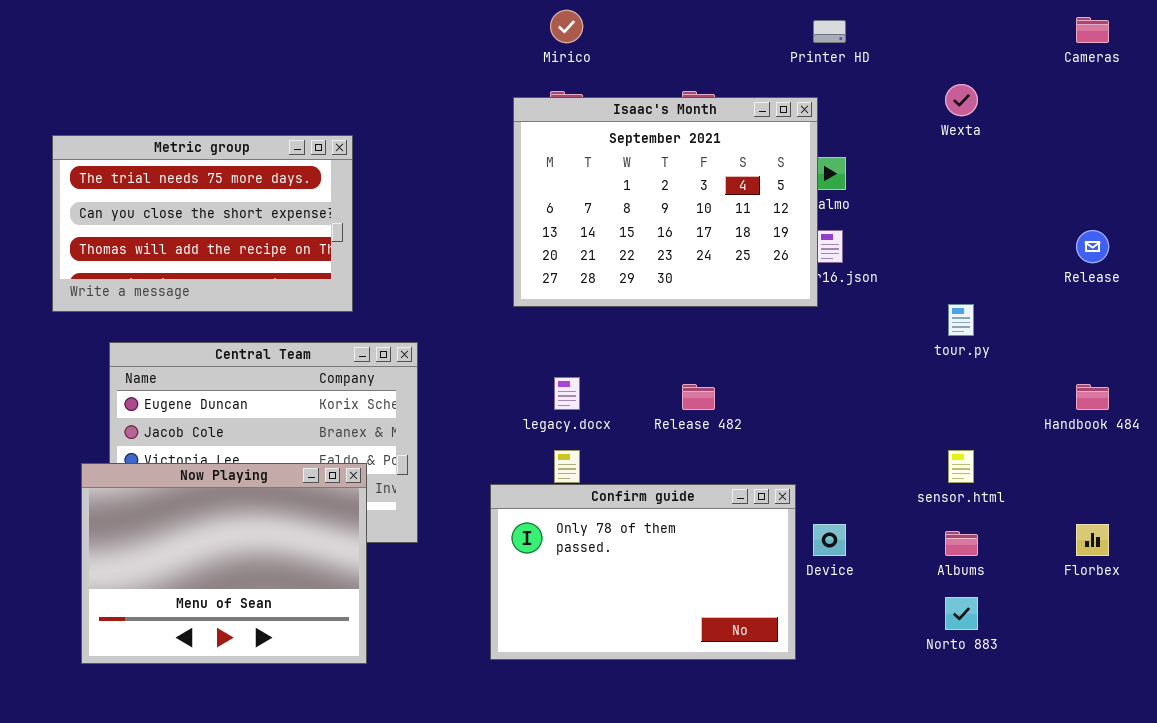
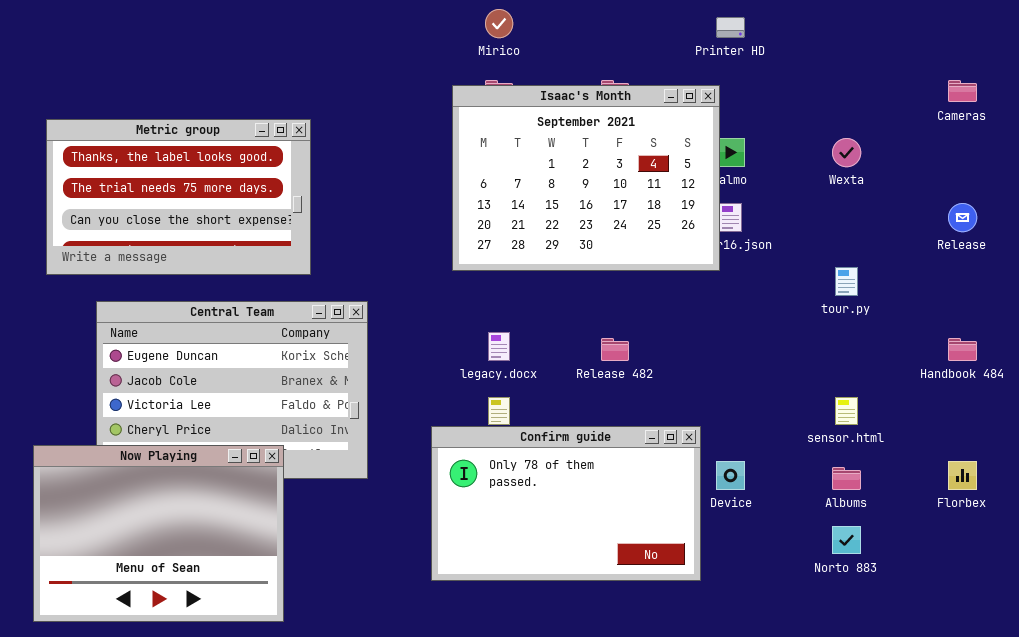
Cameras: [1076,17,1109,43] -> [948,80,977,102], moved
Wexta: [945,84,978,116] -> [832,138,861,167], moved
Metric group: [52,135,353,312] -> [46,119,311,275], scrolled up 1 row
Now Playing: [81,463,367,664] -> [33,445,284,622], moved

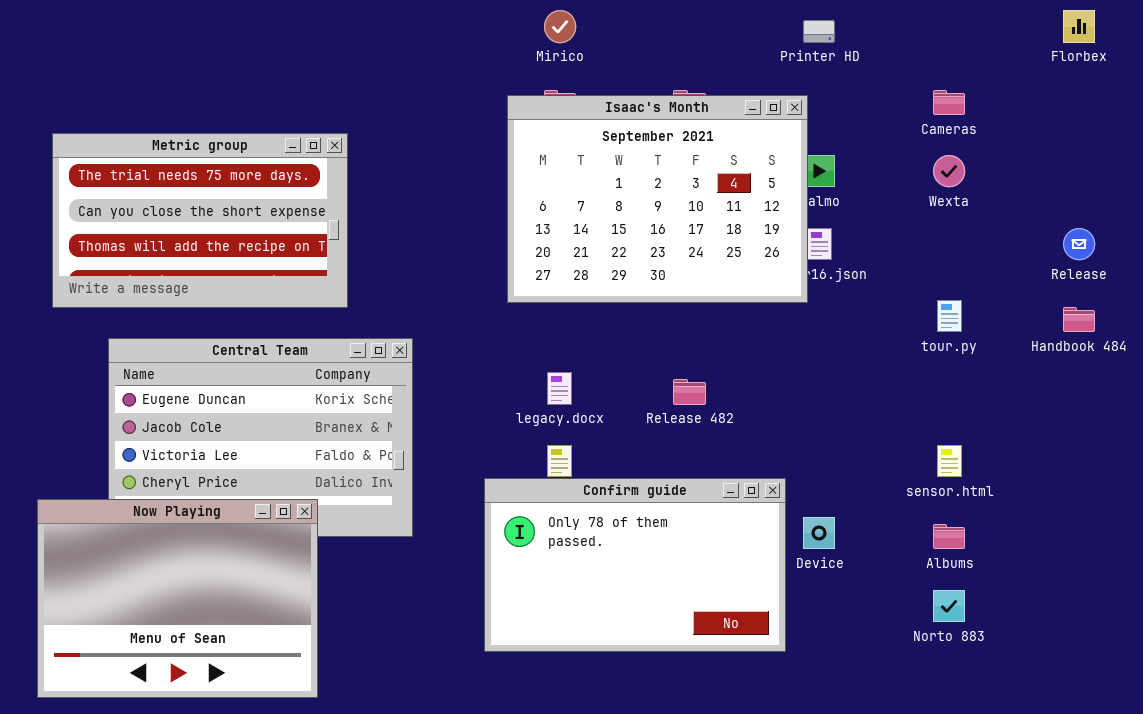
Cameras: [948,80,977,102] -> [933,90,965,115], moved
Metric group: [46,119,311,275] -> [52,133,348,308], scrolled down 1 row
Handbook 484: [948,338,977,361] -> [1063,307,1095,332], moved
Florbex: [948,461,977,490] -> [1063,10,1095,43], moved

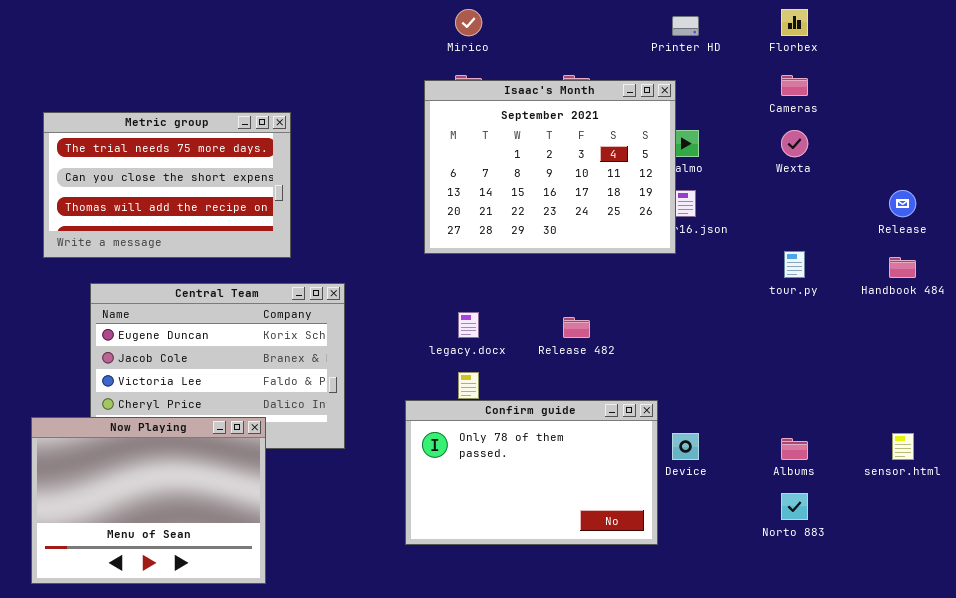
Florbex: [1063,10,1095,43] -> [781,9,808,36], moved
sensor.html: [937,445,962,477] -> [892,433,914,460], moved

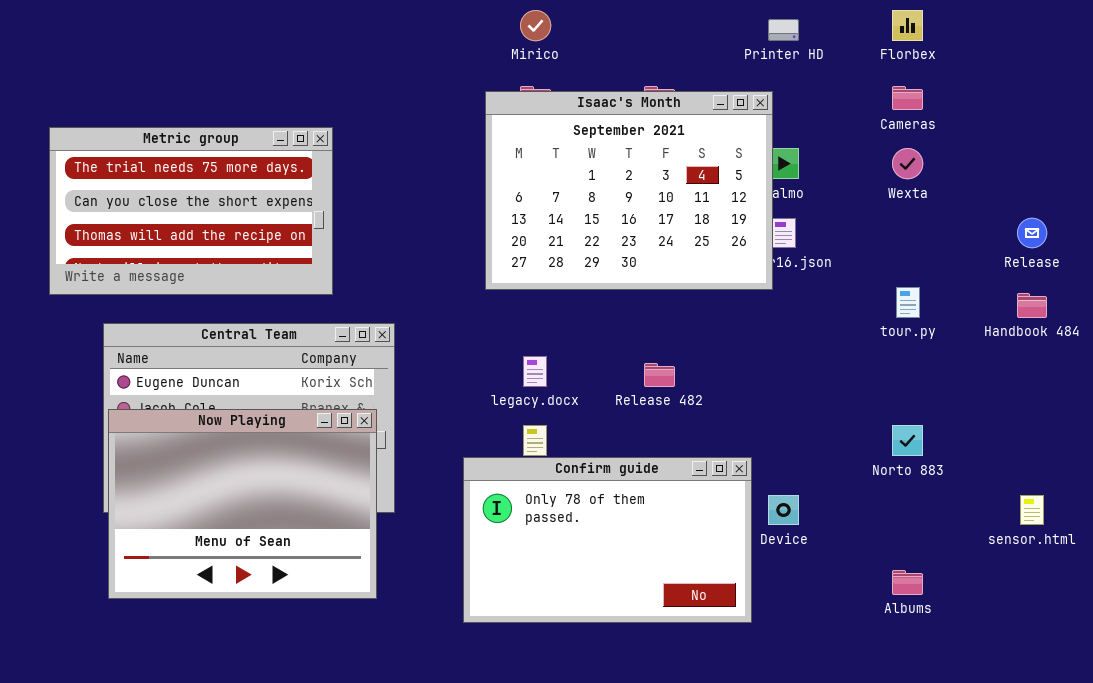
Now Playing: [31,417,266,584] -> [108,409,377,599], moved
Albums: [781,438,808,460] -> [892,570,923,595], moved
Norto 883: [781,493,808,520] -> [892,425,923,456], moved

